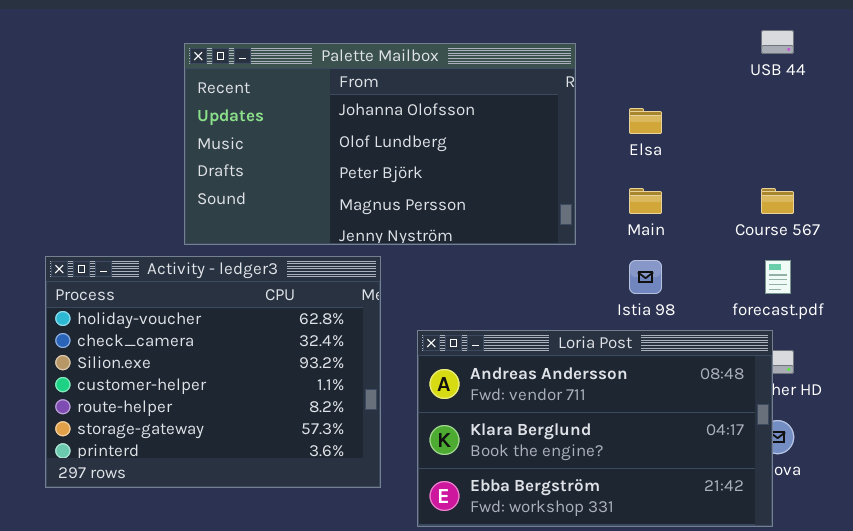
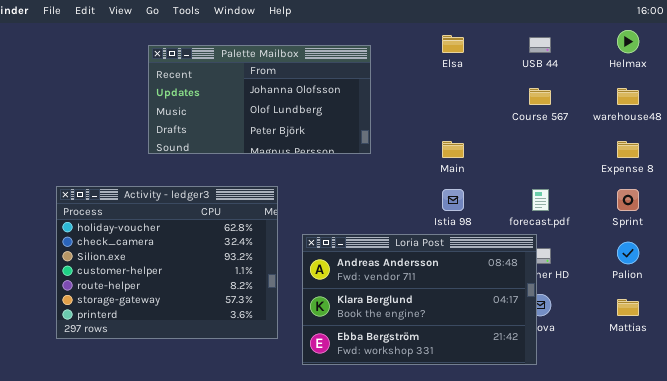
Palette Mailbox: [184,43,576,245] -> [148,45,371,154], resized
Elsa: [629,108,662,134] -> [442,35,464,53], moved
Course 567: [761,188,794,214] -> [529,88,551,105], moved

